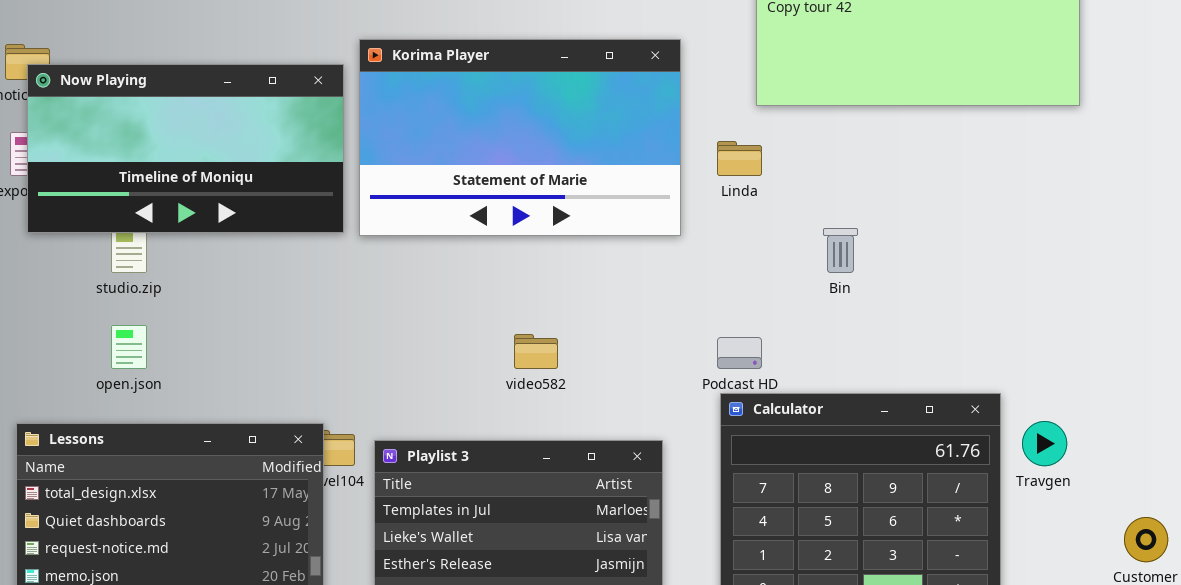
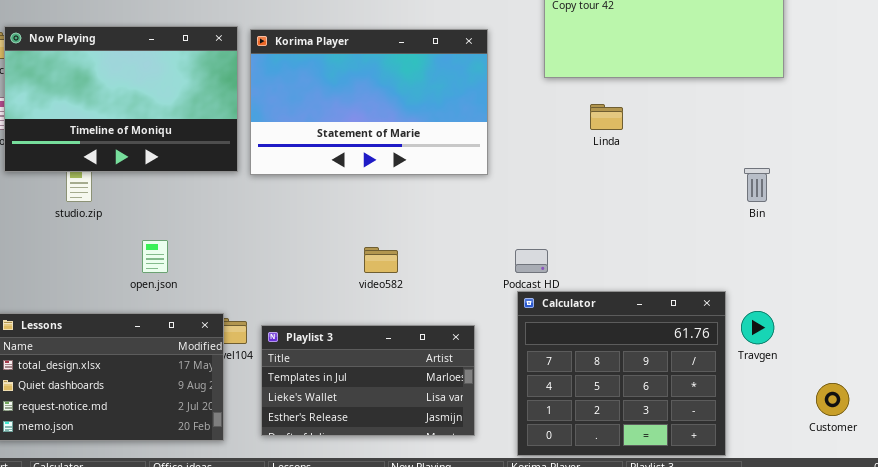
Now Playing: [27,64,344,233] -> [4,26,238,172], resized
Linda: [717,141,762,176] -> [590,104,623,130], moved
Bin: [823,228,858,273] -> [744,168,770,202], moved
open.json: [111,325,147,369] -> [142,240,168,273], moved

